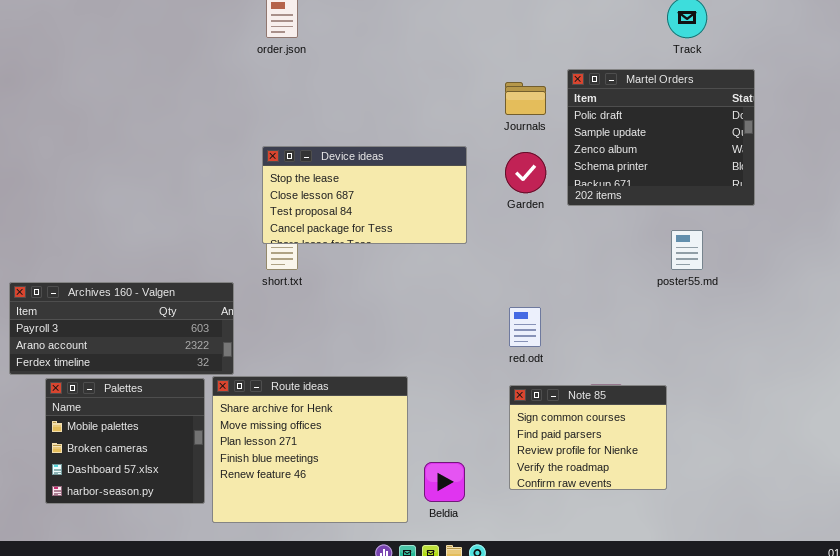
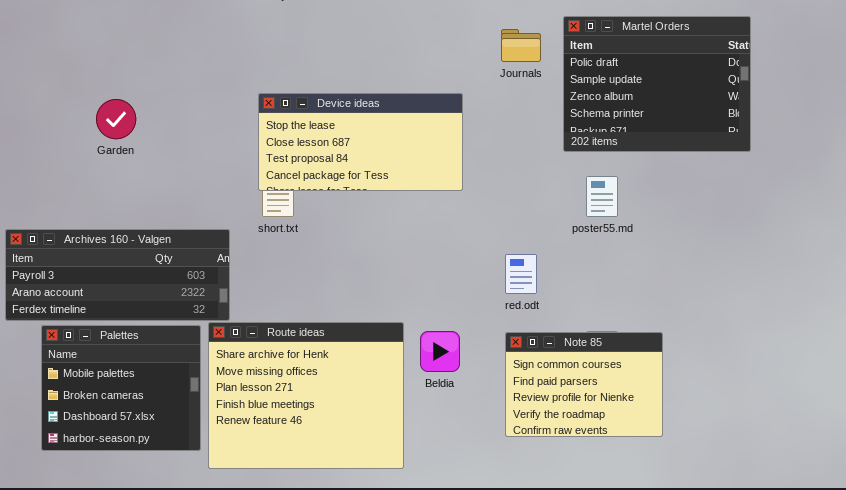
Garden: [505,152,546,193] -> [96,99,136,139], moved
poster55.md: [671,230,703,270] -> [586,176,618,217], moved
Beldia: [424,462,465,502] -> [420,331,460,372], moved

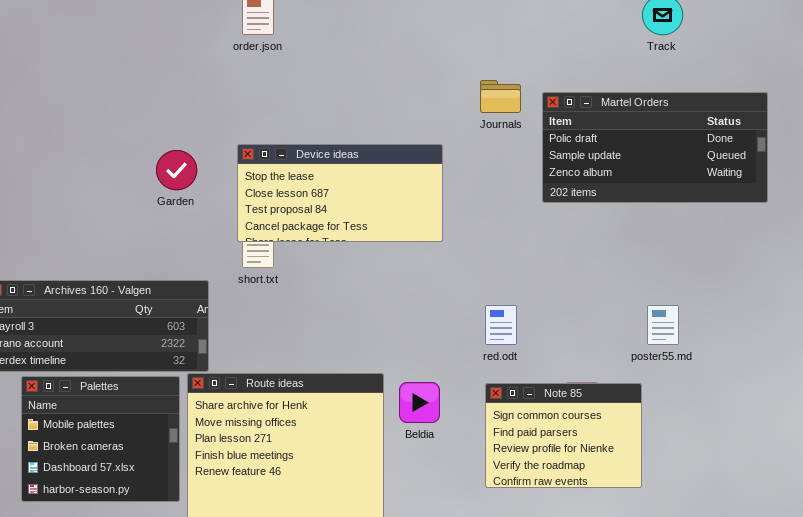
Martel Orders: [563,16,751,152] -> [542,92,768,203], resized
Garden: [96,99,136,139] -> [156,150,197,190], moved
poster55.md: [586,176,618,217] -> [647,305,679,345], moved

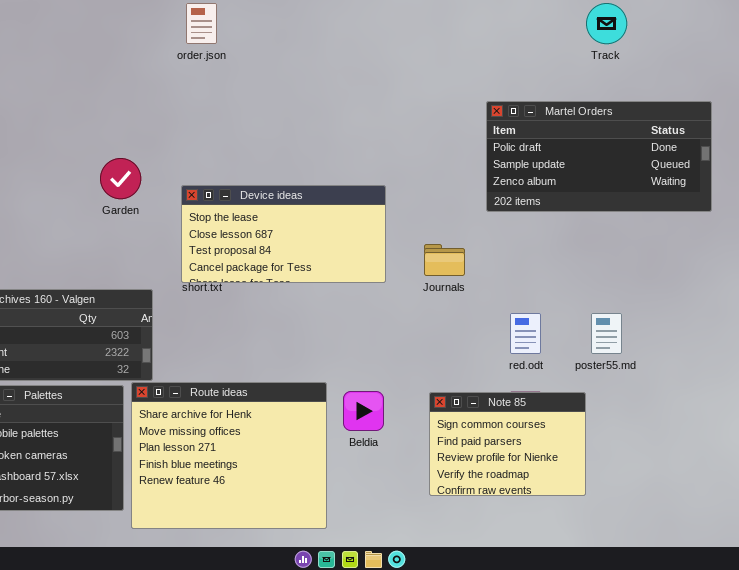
Journals: [480,80,521,113] -> [424,244,465,276], moved
Device ideas: [237,144,443,242] -> [181,185,386,283], moved
red.odt: [485,305,517,345] -> [510,313,541,354], moved

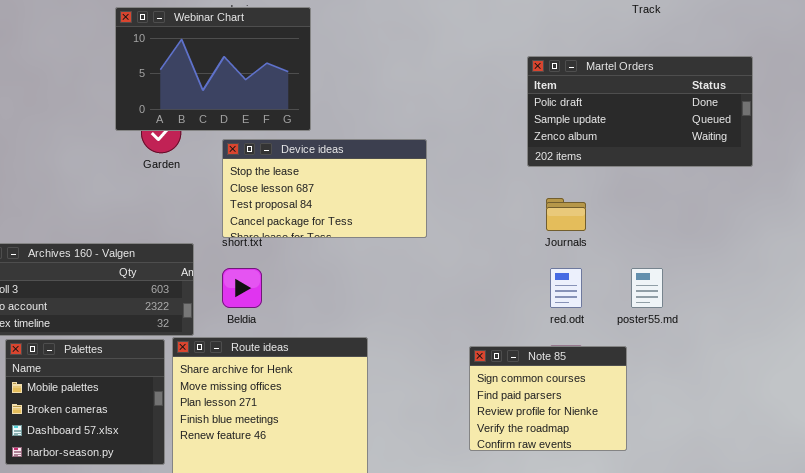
Webinar Chart: none -> [115,7,311,131], opened
Journals: [424,244,465,276] -> [546,198,586,231], moved
Beldia: [343,391,384,431] -> [222,268,262,308], moved

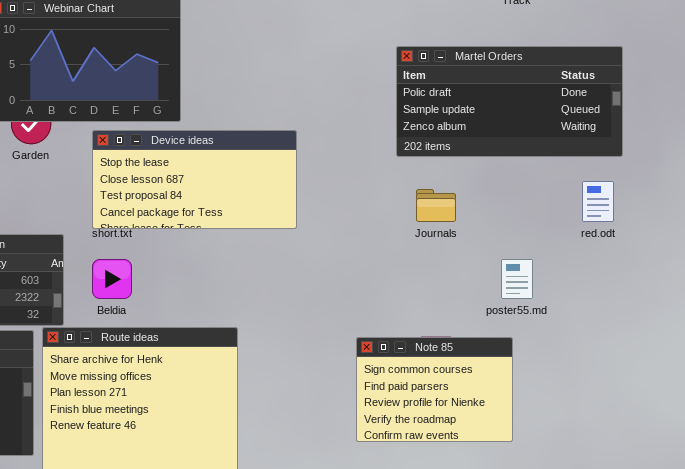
red.odt: [550,268,582,308] -> [582,181,614,222], moved
Note 85: [469,346,627,451] -> [356,337,513,442], moved

